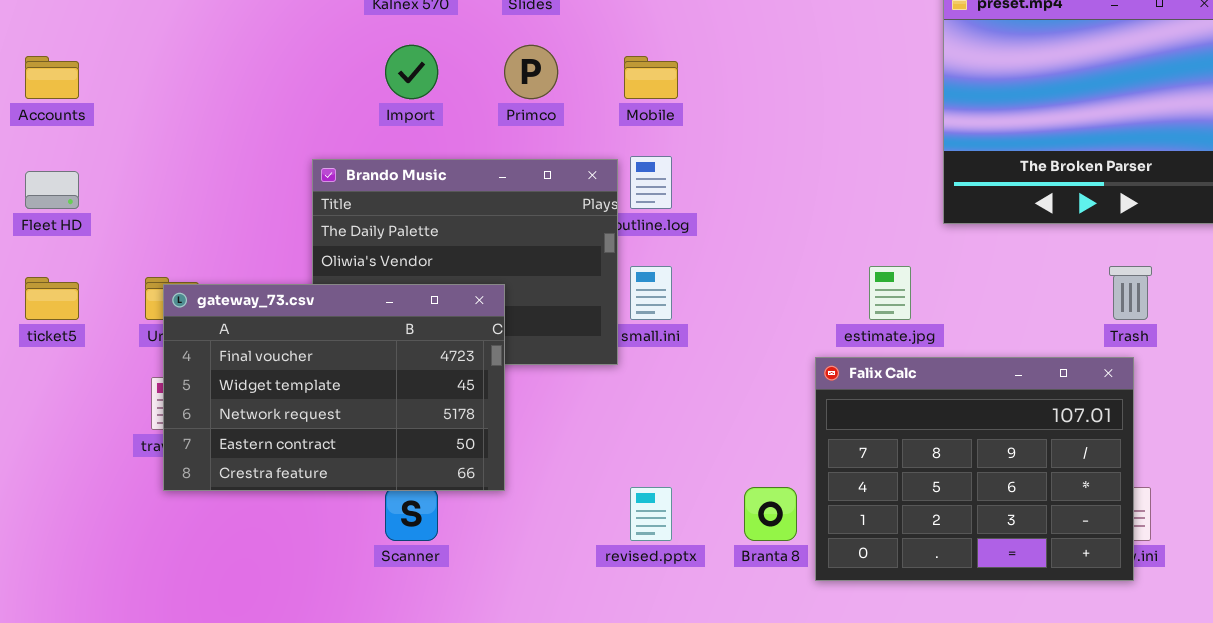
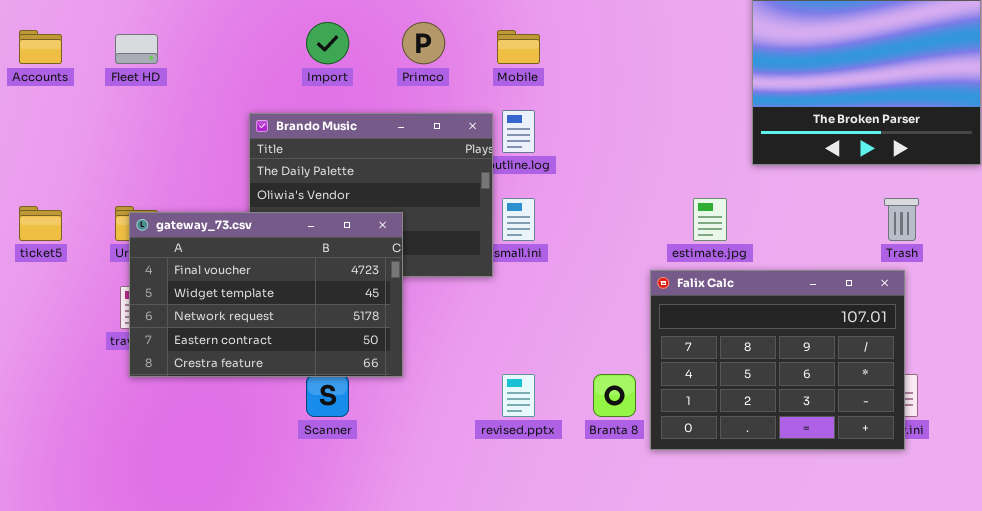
Fleet HD: [25,171,79,209] -> [115,34,158,64], moved

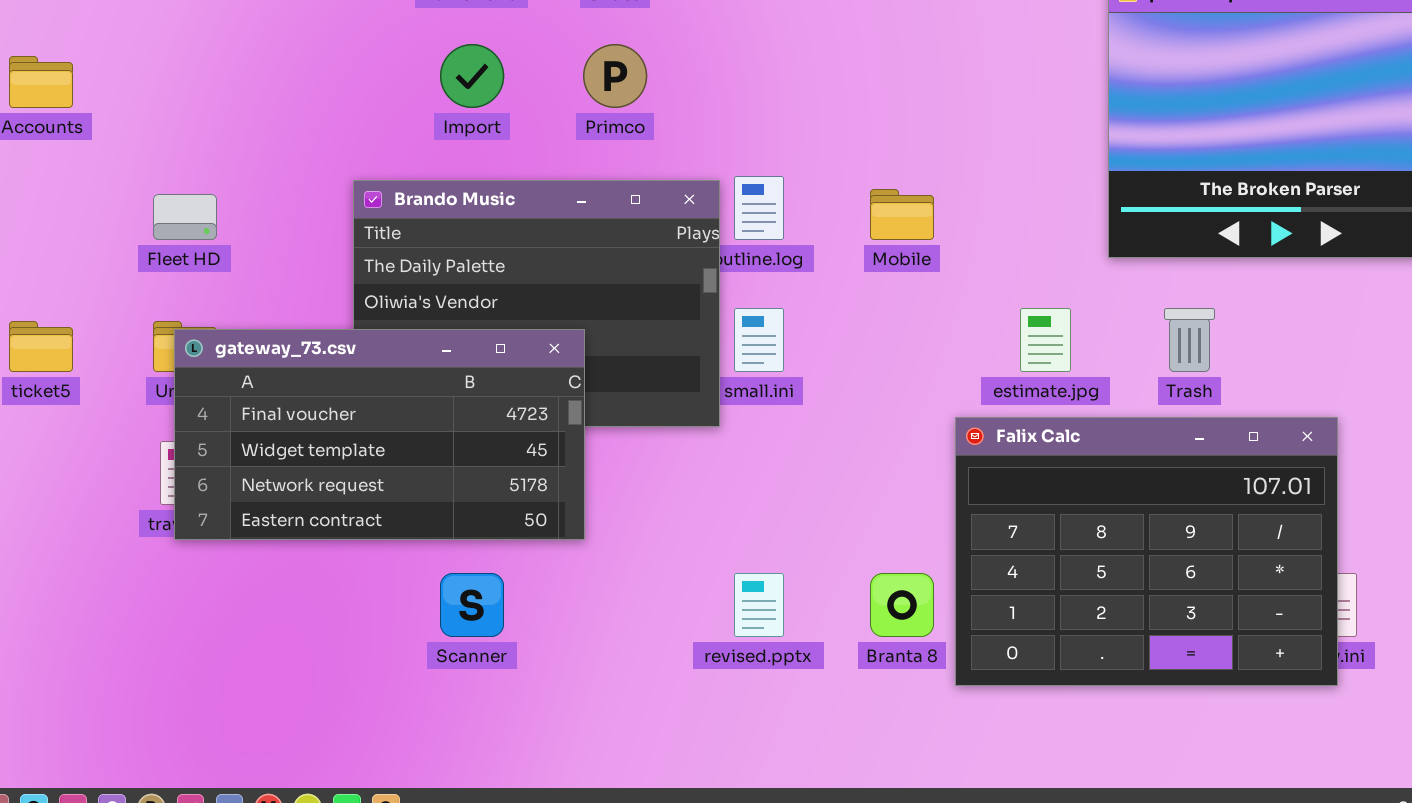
Mobile: [497,30,540,64] -> [870,189,934,240], moved
Fleet HD: [115,34,158,64] -> [153,194,217,240], moved
Trash: [884,198,919,241] -> [1164,308,1215,372], moved
gateway_73.csv: [129,212,403,377] -> [174,329,585,540], resized

